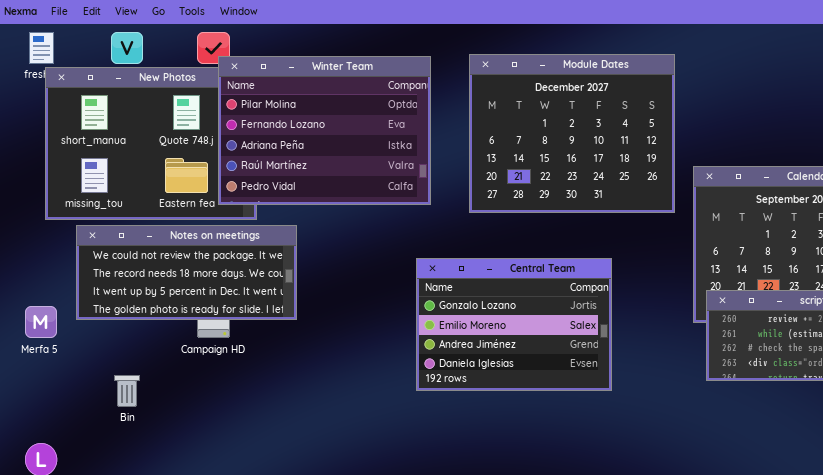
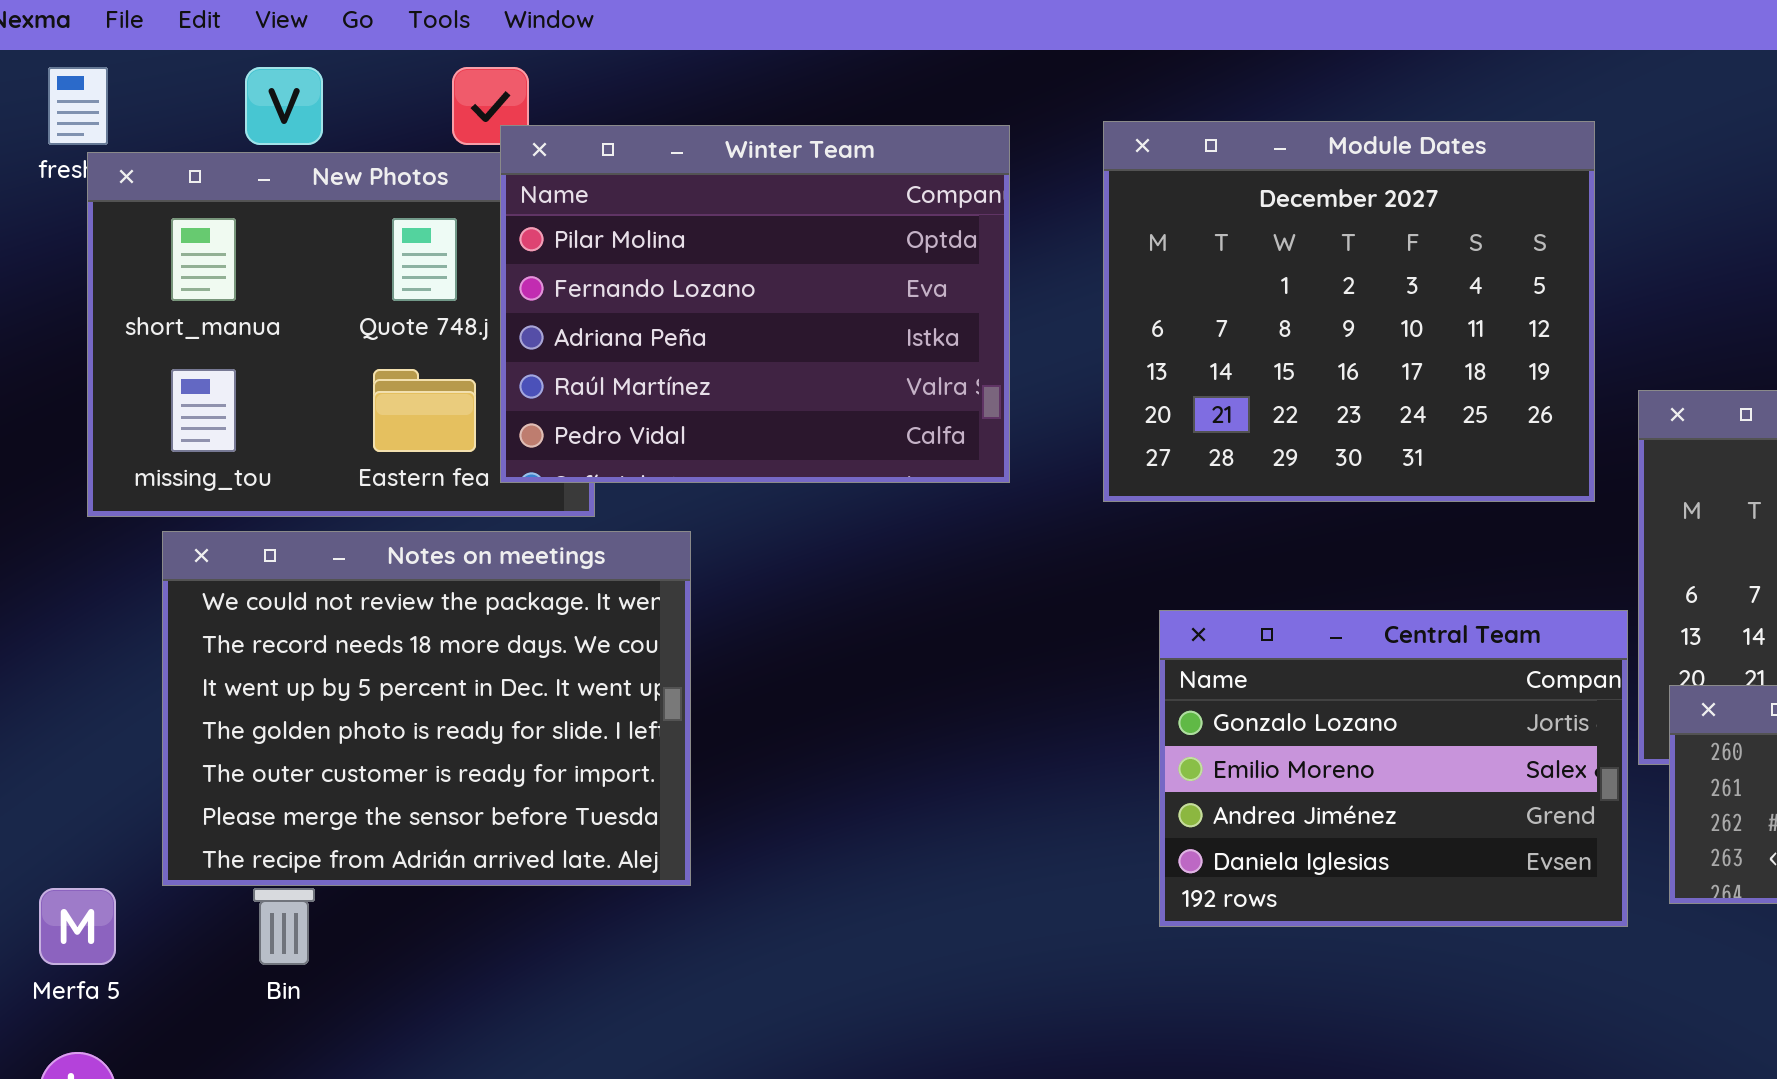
Notes on meetings: [76,225,297,320] -> [162,531,691,886], resized
Central Team: [416,258,612,391] -> [1159,610,1628,927], moved
Merfa 5: [25,306,57,338] -> [39,888,116,965], moved

